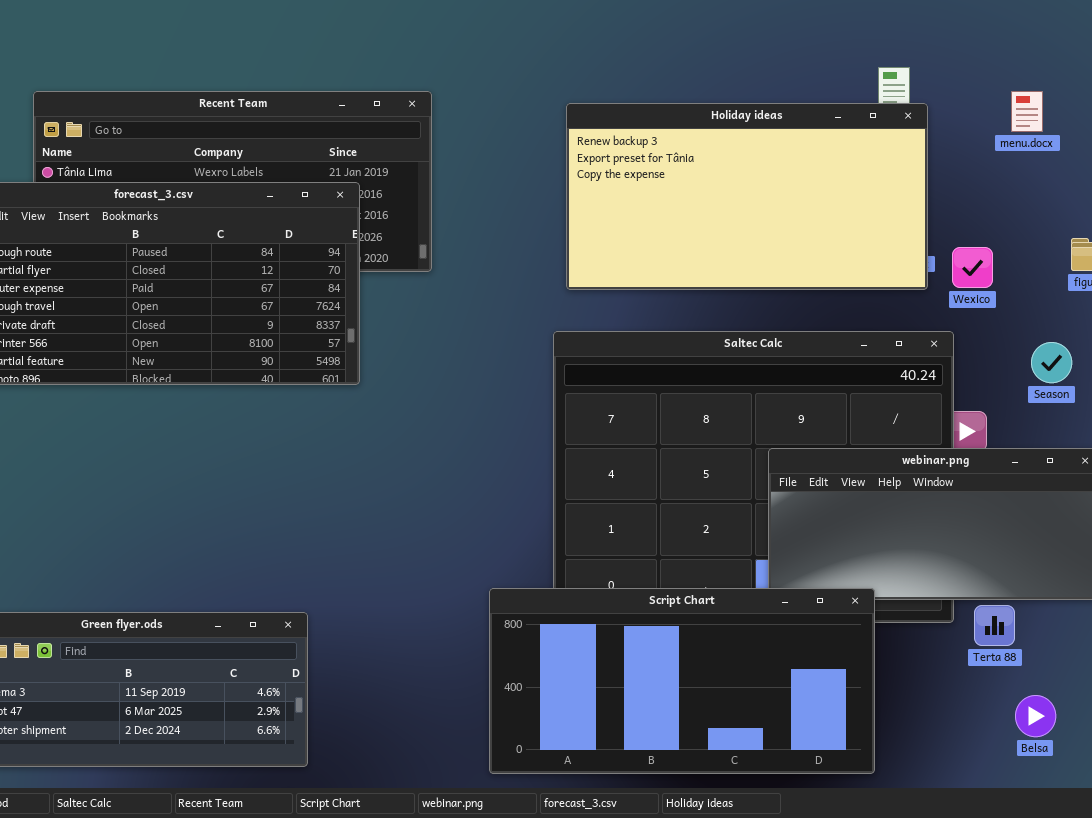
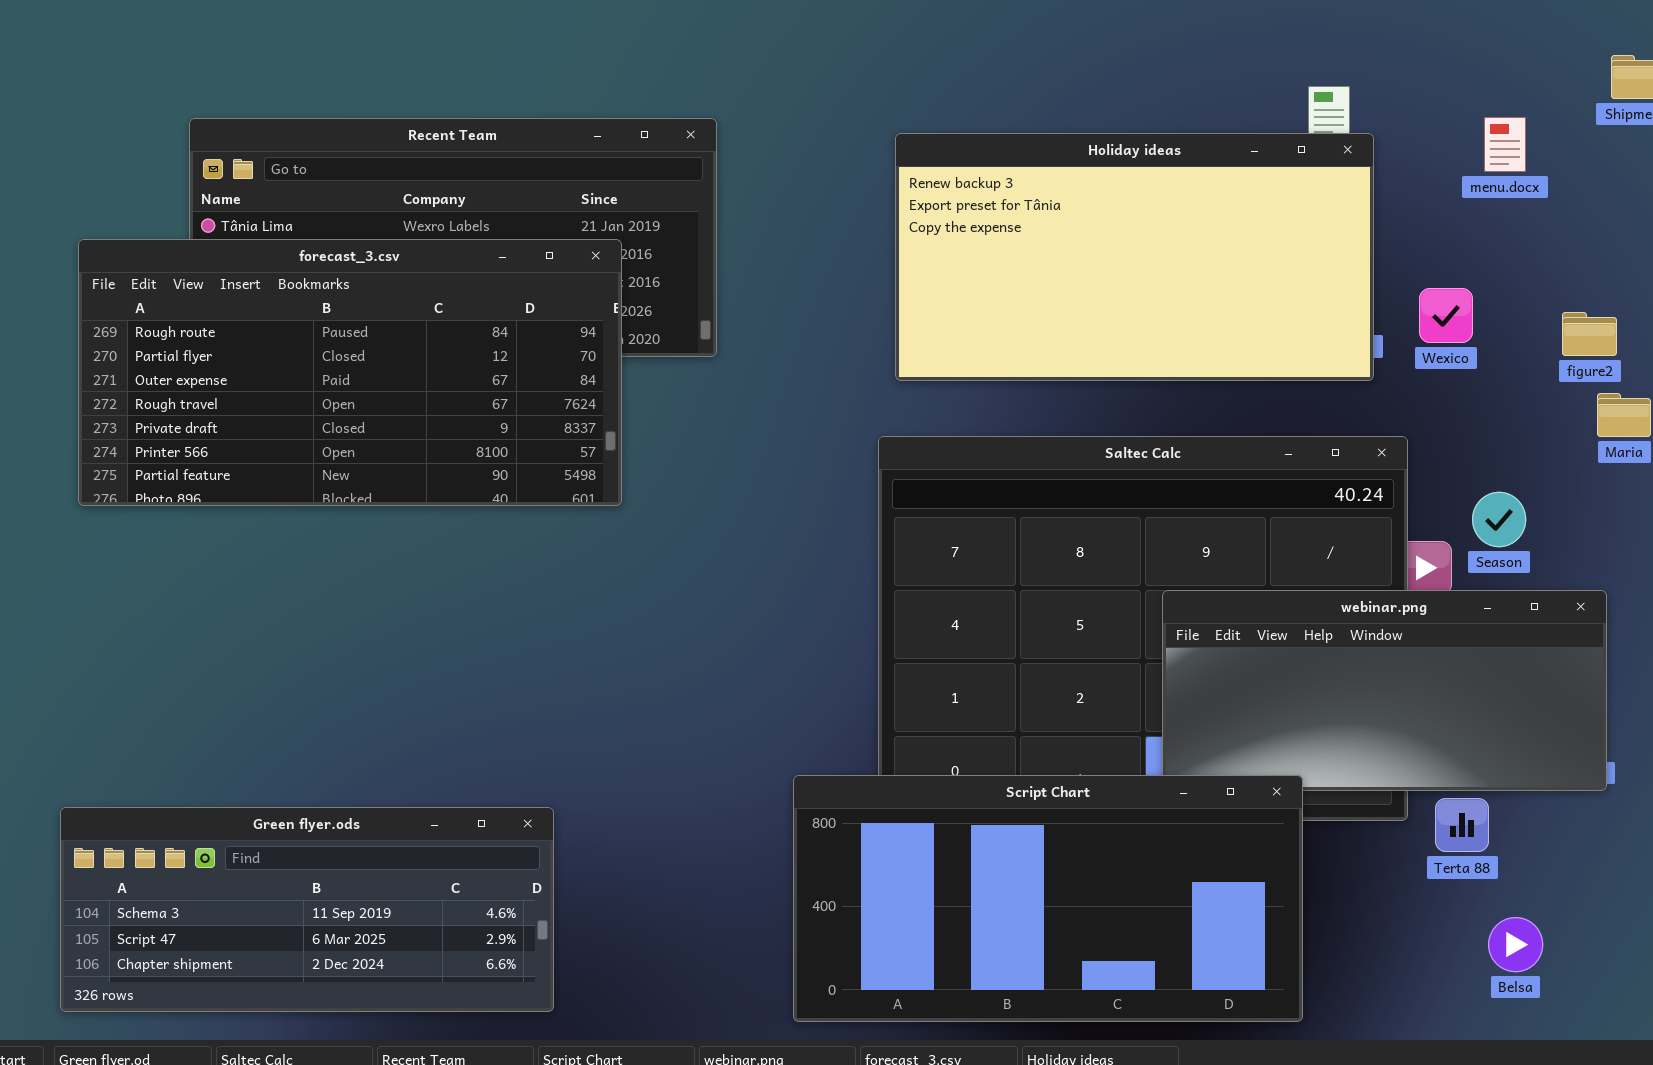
Wexico: [952,247,993,288] -> [1419,288,1473,343], moved
Season: [1031,342,1072,383] -> [1472,492,1526,547], moved

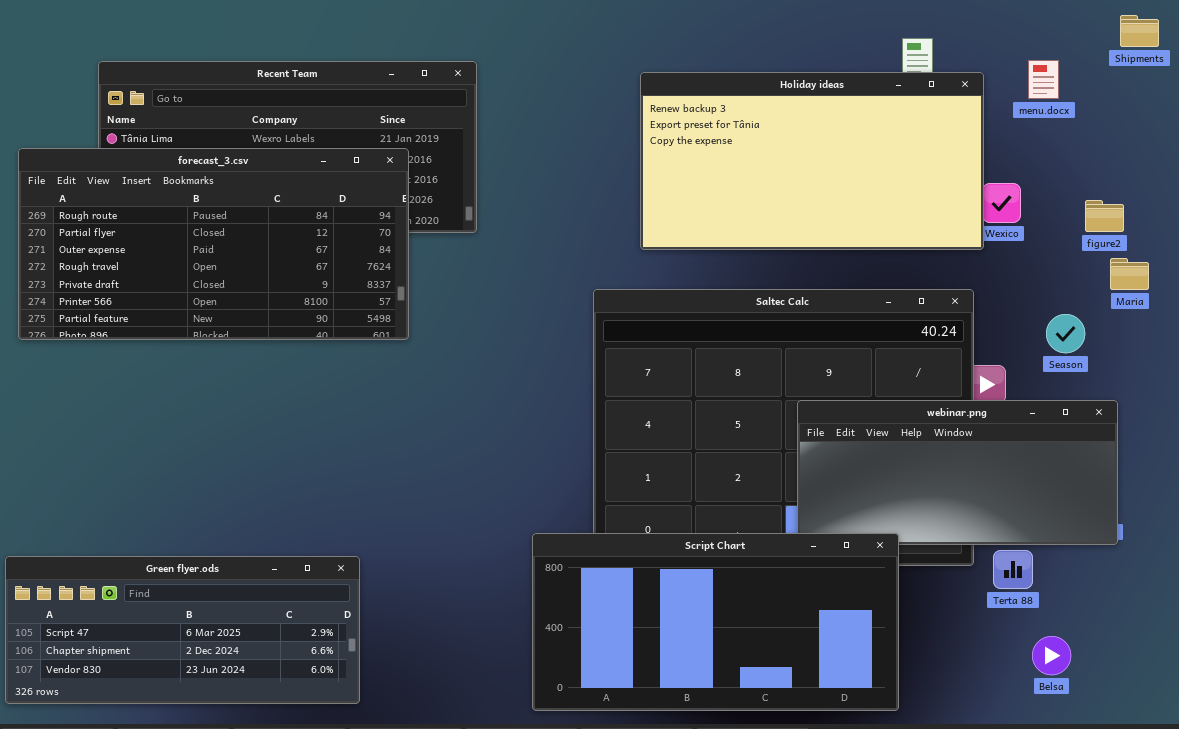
Holiday ideas: [895,133,1374,381] -> [640,72,984,250], moved
Season: [1472,492,1526,547] -> [1046,314,1085,353], moved
Green flyer.ods: [60,807,554,1012] -> [5,556,360,704], scrolled down 1 row

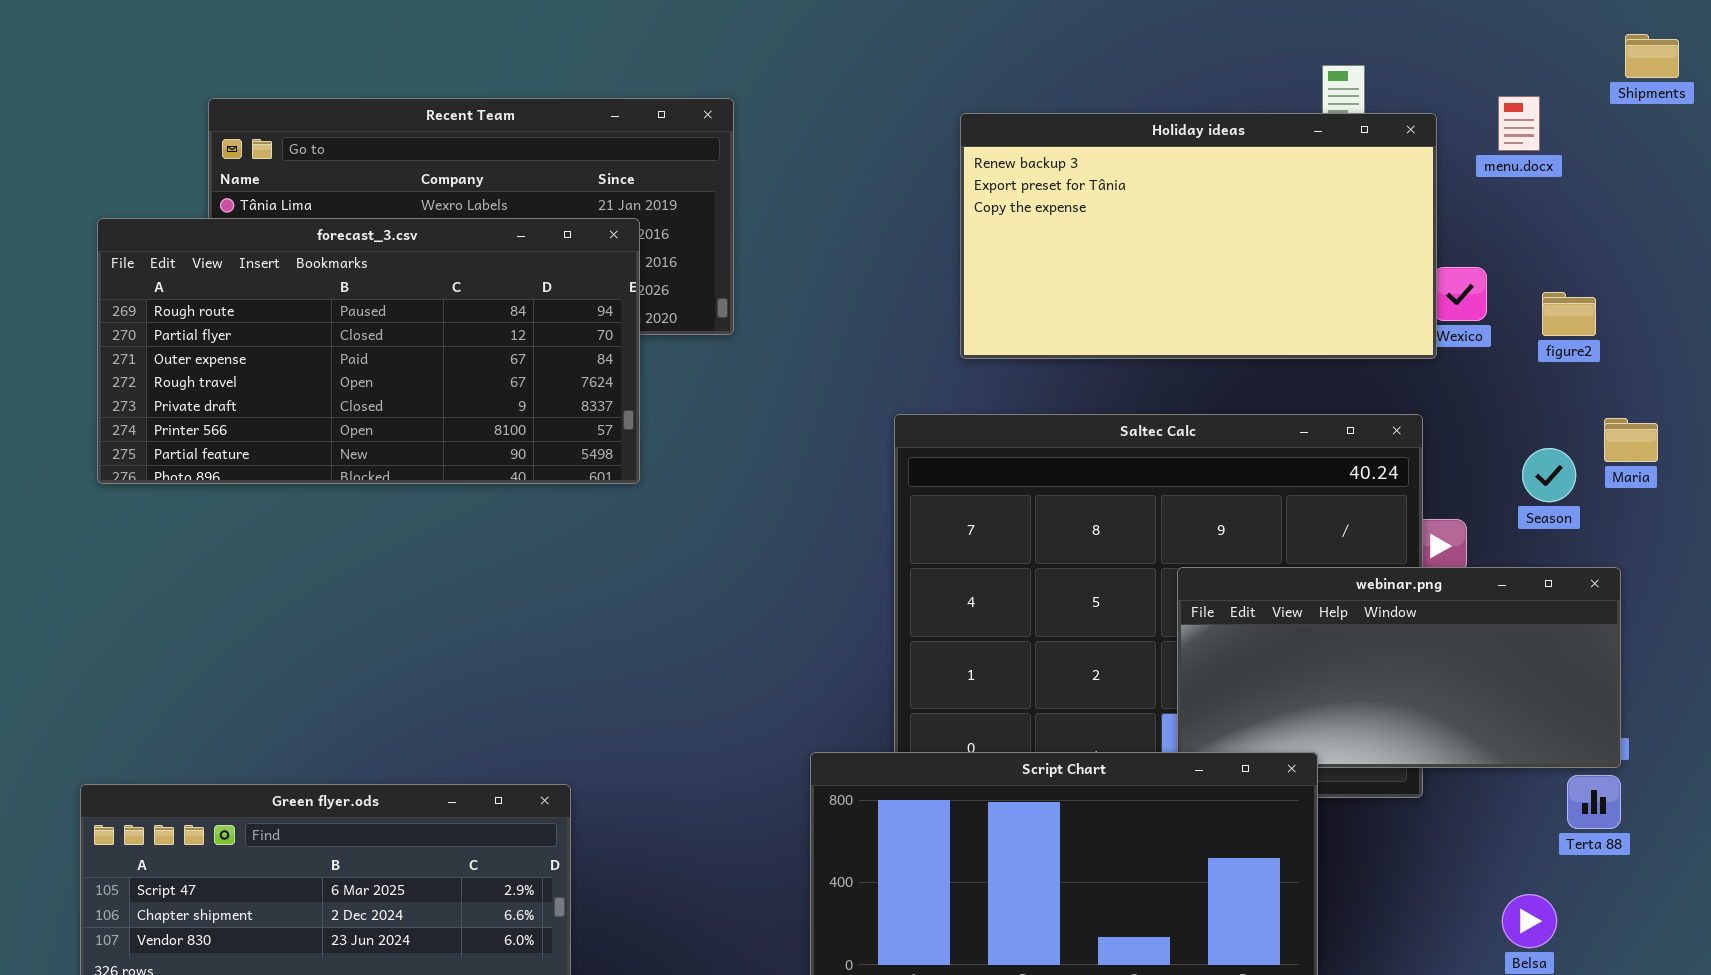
figure2: [1085,200,1124,232] -> [1542,292,1596,336], moved
Maria: [1110,258,1149,290] -> [1604,418,1658,462], moved
Terta 88: [993,550,1033,589] -> [1567,775,1621,829], moved

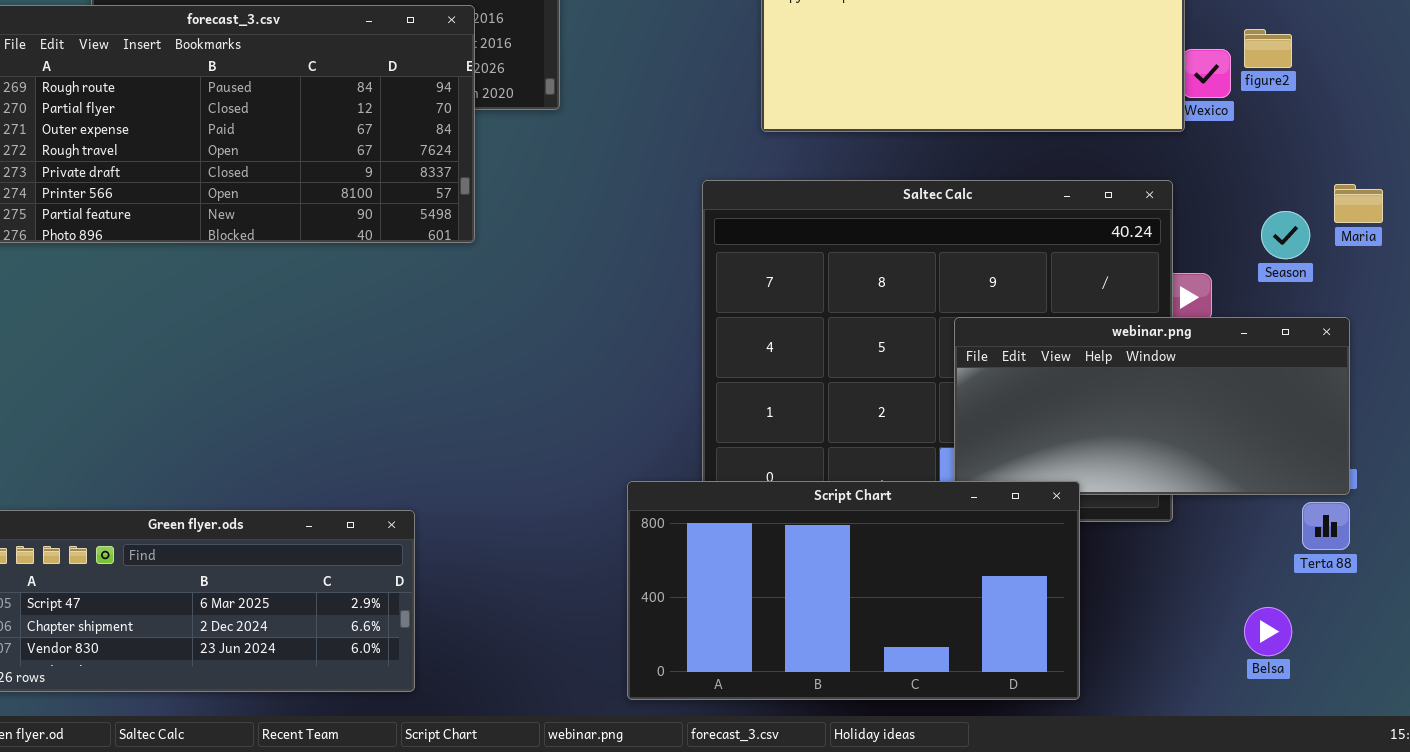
figure2: [1542,292,1596,336] -> [1244,29,1292,68], moved

